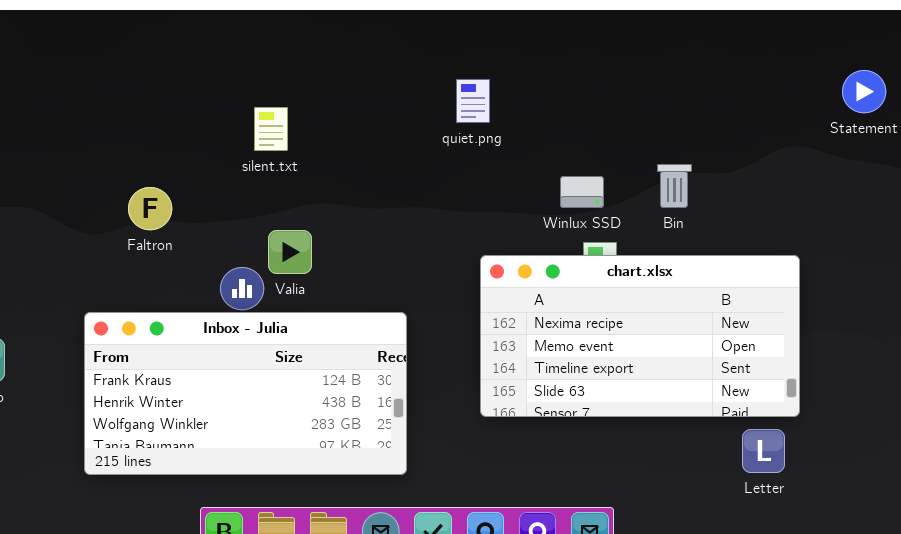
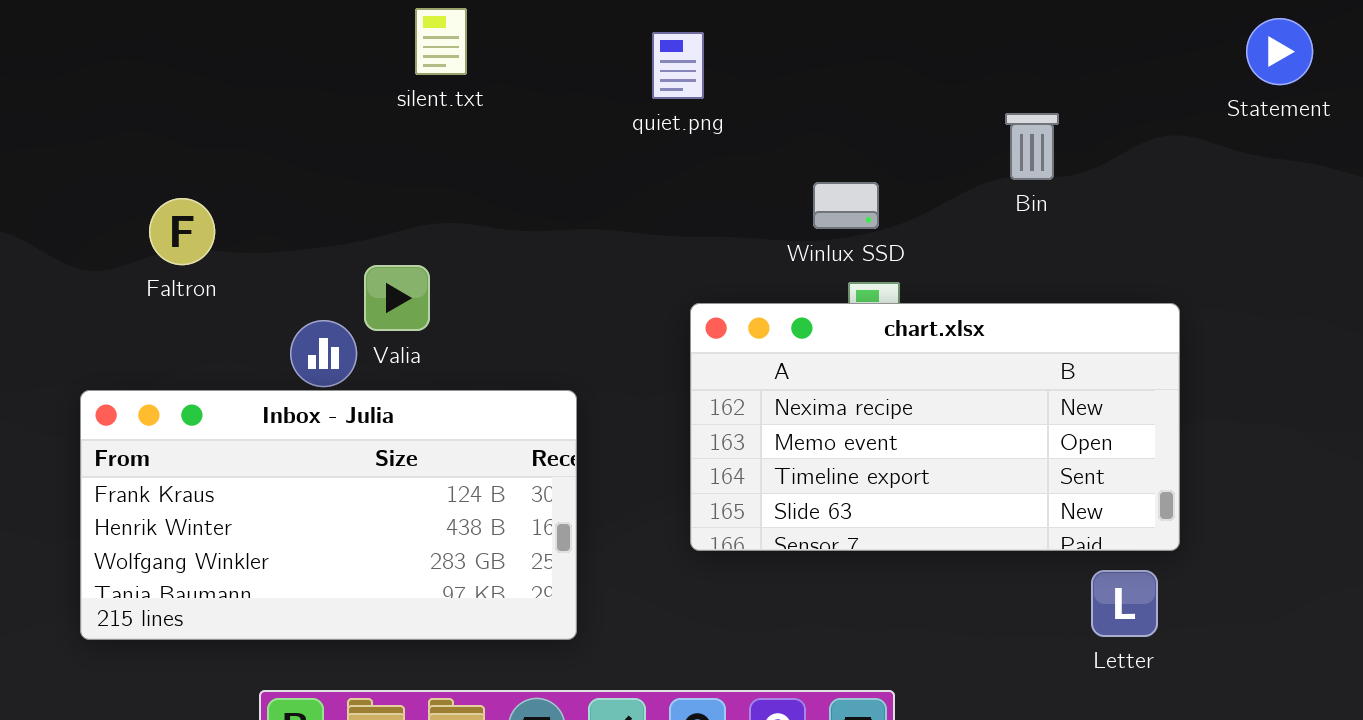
silent.txt: [254,107,288,151] -> [415,8,467,75], moved
Bin: [657,164,692,208] -> [1005,113,1059,180], moved

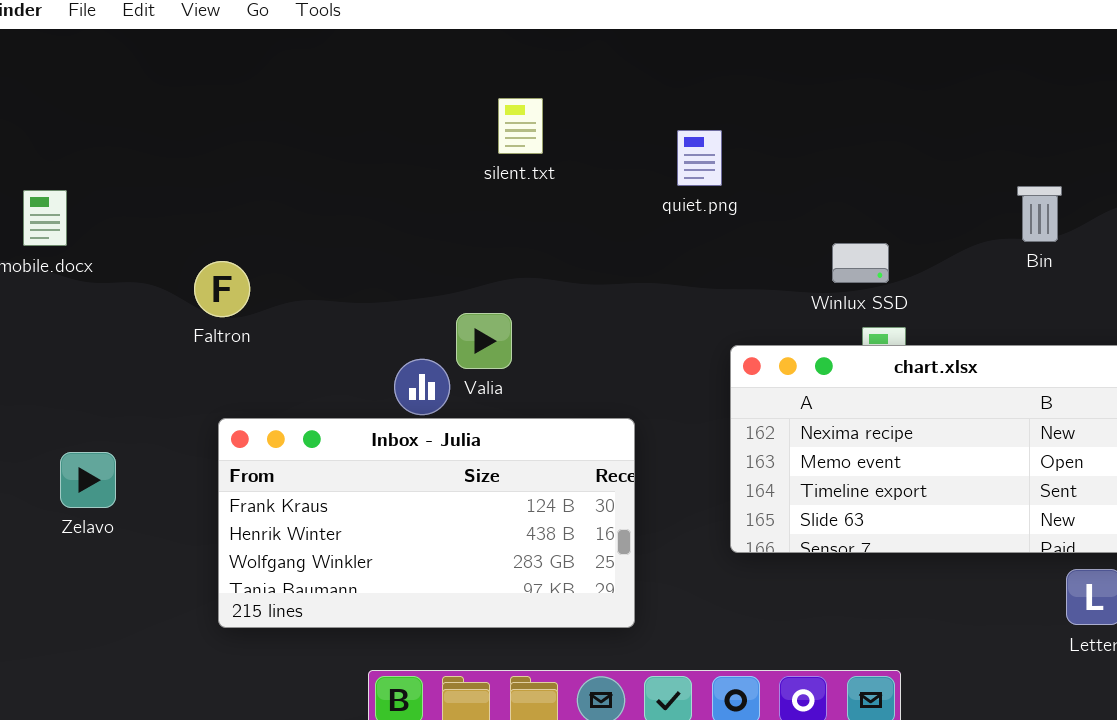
quiet.png: [652,32,704,99] -> [677,130,722,186], moved
Bin: [1005,113,1059,180] -> [1017,186,1062,242], moved
Faltron: [149,198,215,265] -> [194,261,250,317], moved

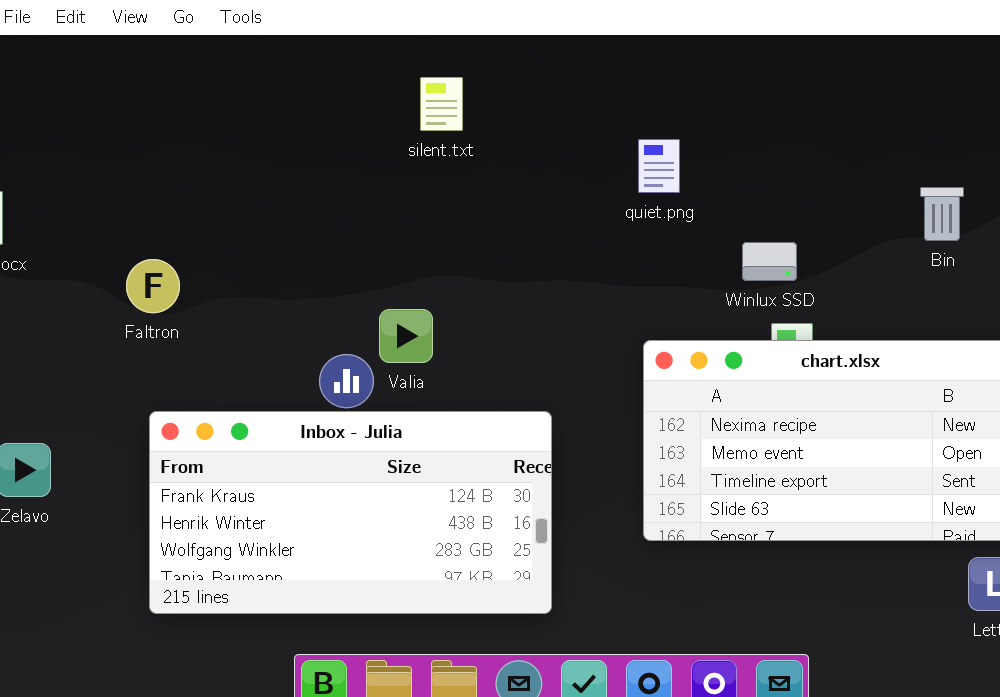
silent.txt: [498,98,543,154] -> [420,77,463,131], moved
quiet.png: [677,130,722,186] -> [638,139,680,193], moved

